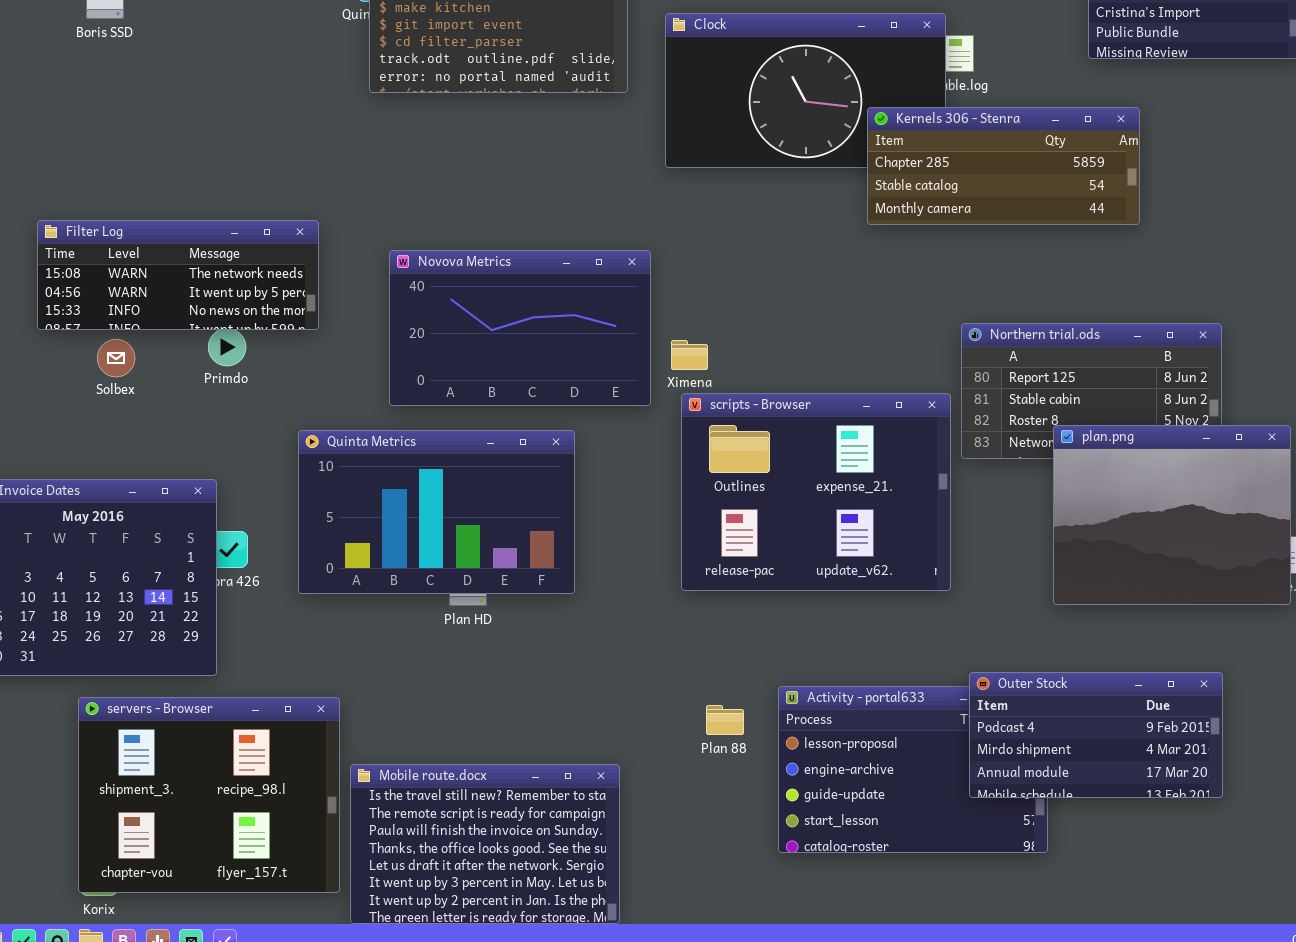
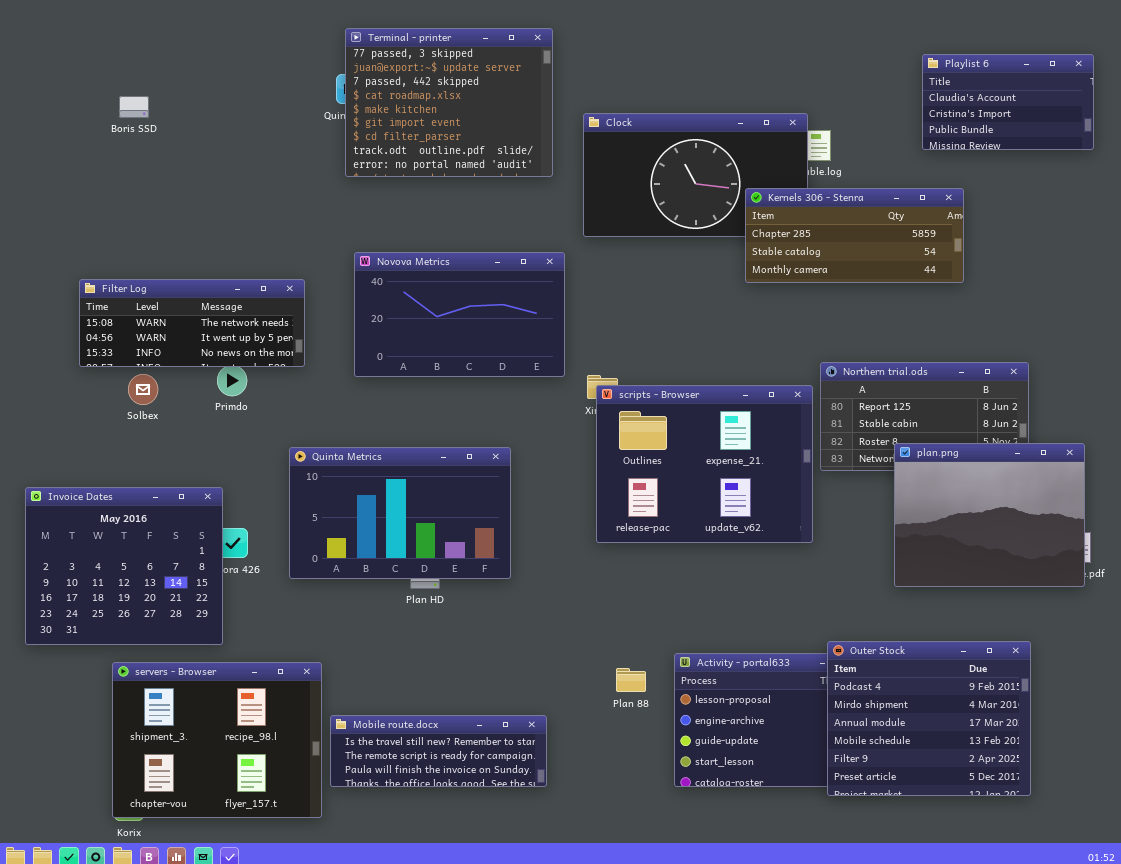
Novova Metrics: [389,250,651,406] -> [354,252,565,377], moved
scripts - Browser: [681,393,951,591] -> [596,385,813,543], moved
Outer Stock: [969,672,1223,798] -> [827,641,1031,796], resized
Mobile route.docx: [350,764,620,924] -> [330,715,547,787], resized

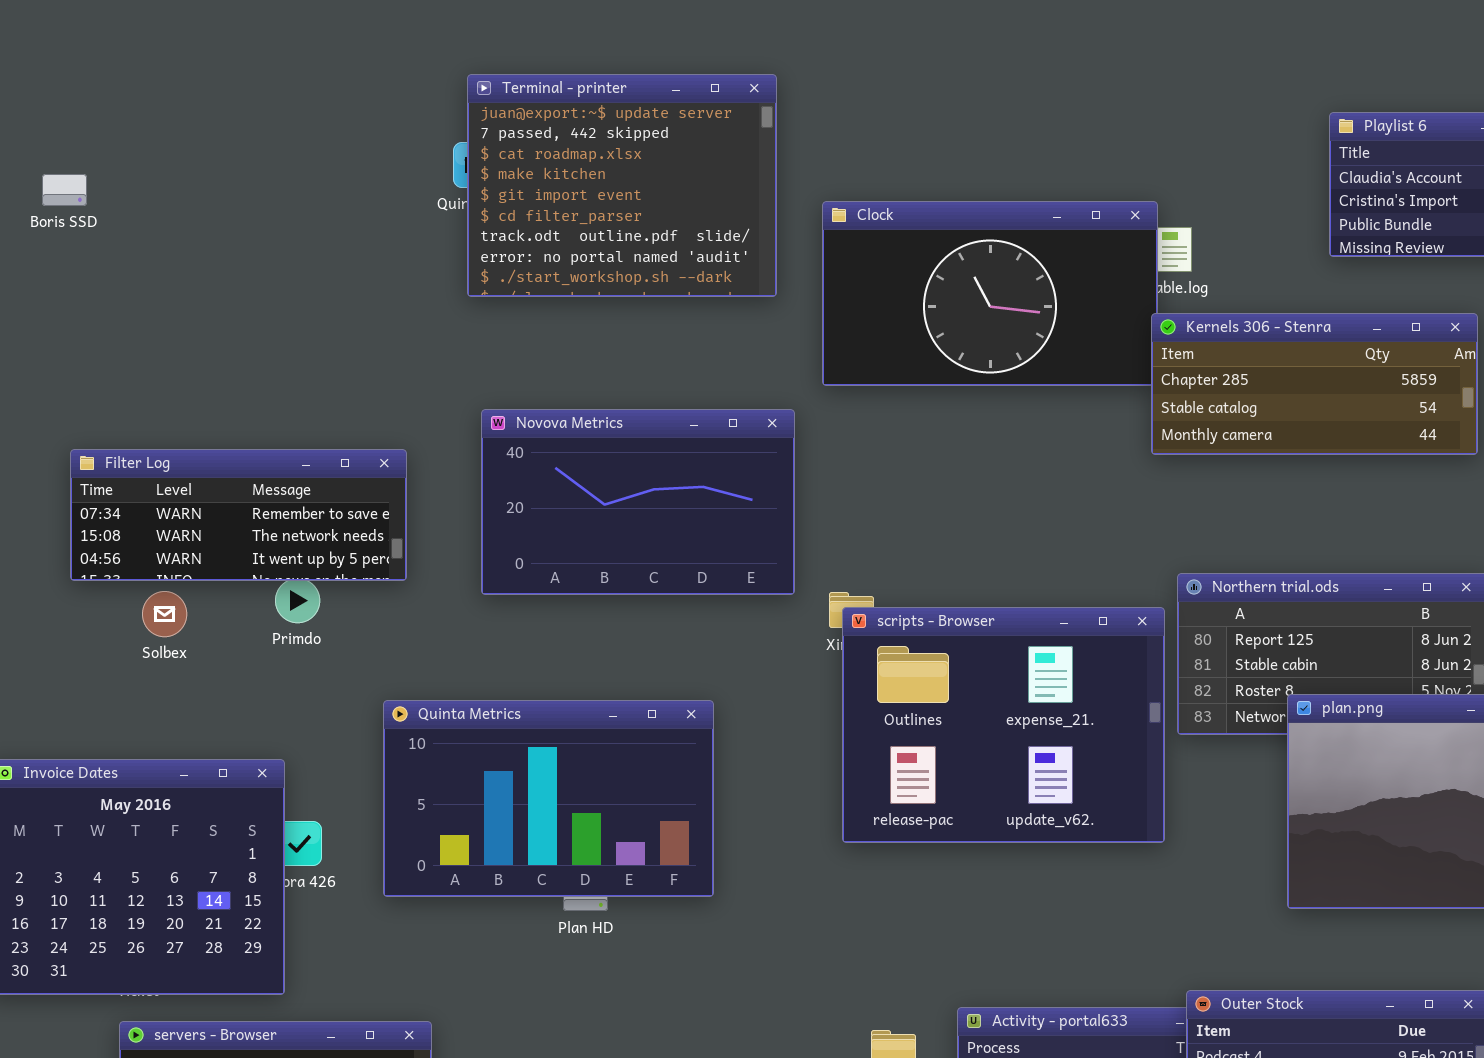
Terminal - printer: [345,28,553,177] -> [467,74,777,297], scrolled down 1 row
Boris SSD: [119,96,149,118] -> [42,174,87,206], moved
Kernels 306 - Stenra: [745,188,964,283] -> [1151,313,1478,455], moved
Filter Log: [79,279,305,367] -> [70,449,407,581], scrolled up 1 row

